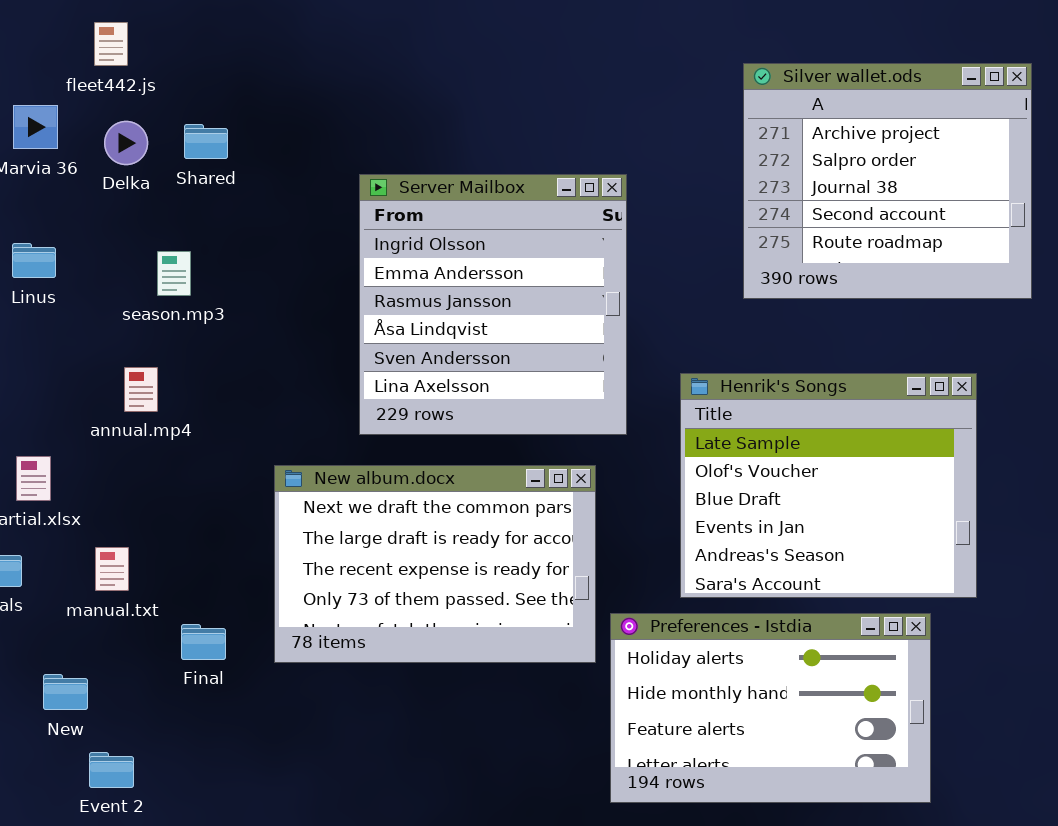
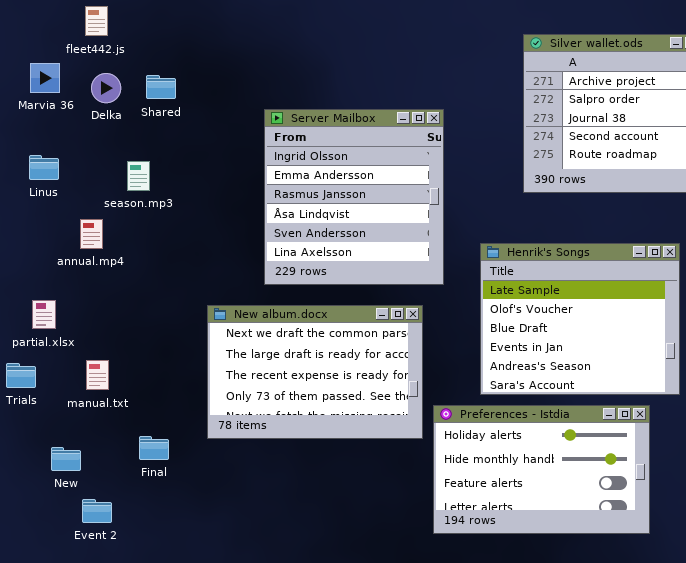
annual.mp4: [124,367,158,412] -> [80,219,103,249], moved
Final: [181,624,226,660] -> [139,436,169,460], moved

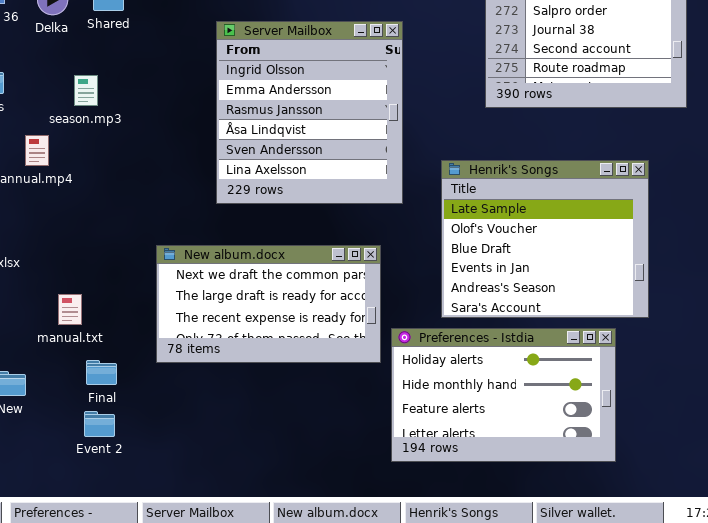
New album.docx: [207,305,423,439] -> [156,245,381,363], resized
manual.txt: [86,360,109,390] -> [58,294,82,325], moved
Event 2: [82,499,112,523] -> [84,411,115,437], moved

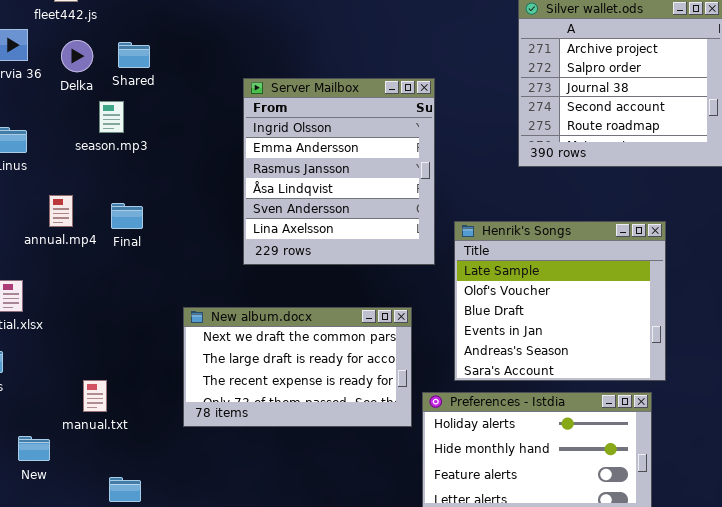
season.mp3: [74,75,98,106] -> [99,101,124,133], moved
Henrik's Songs: [441,160,649,318] -> [454,221,666,381], moved
manual.txt: [58,294,82,325] -> [83,380,107,412], moved
Final: [86,360,117,385] -> [111,203,143,229], moved

